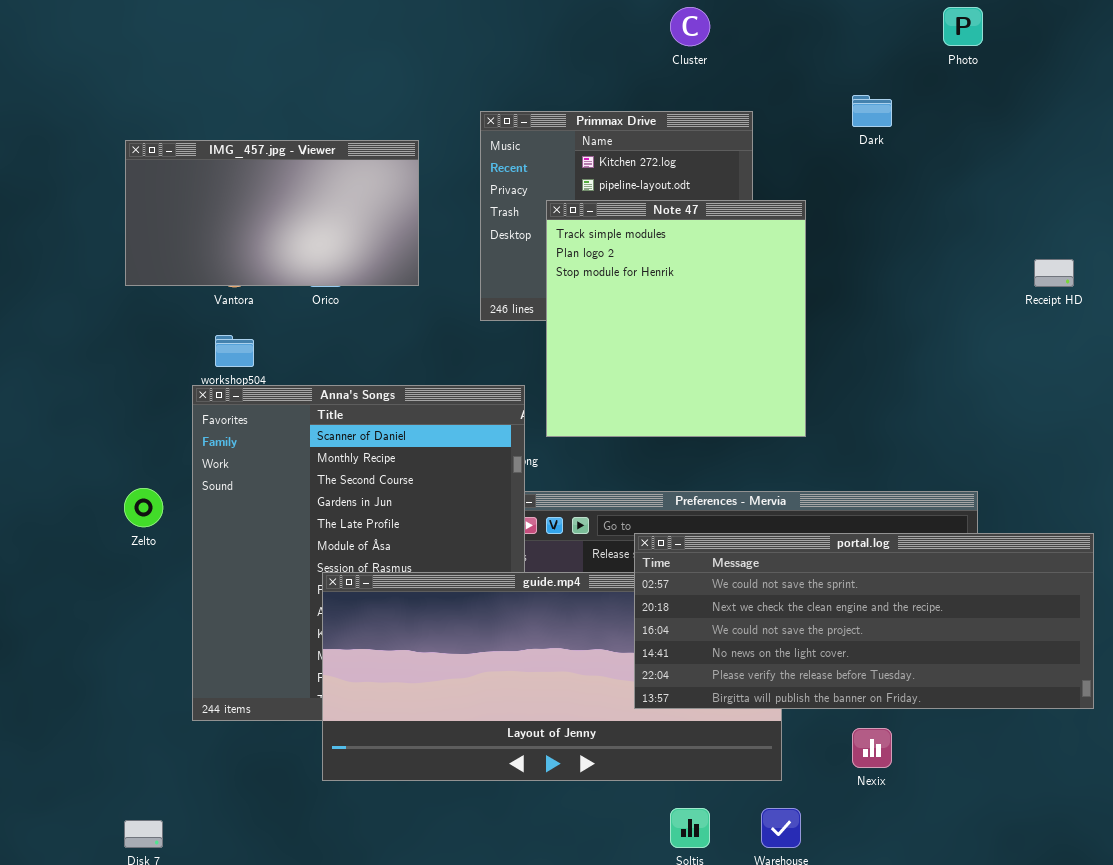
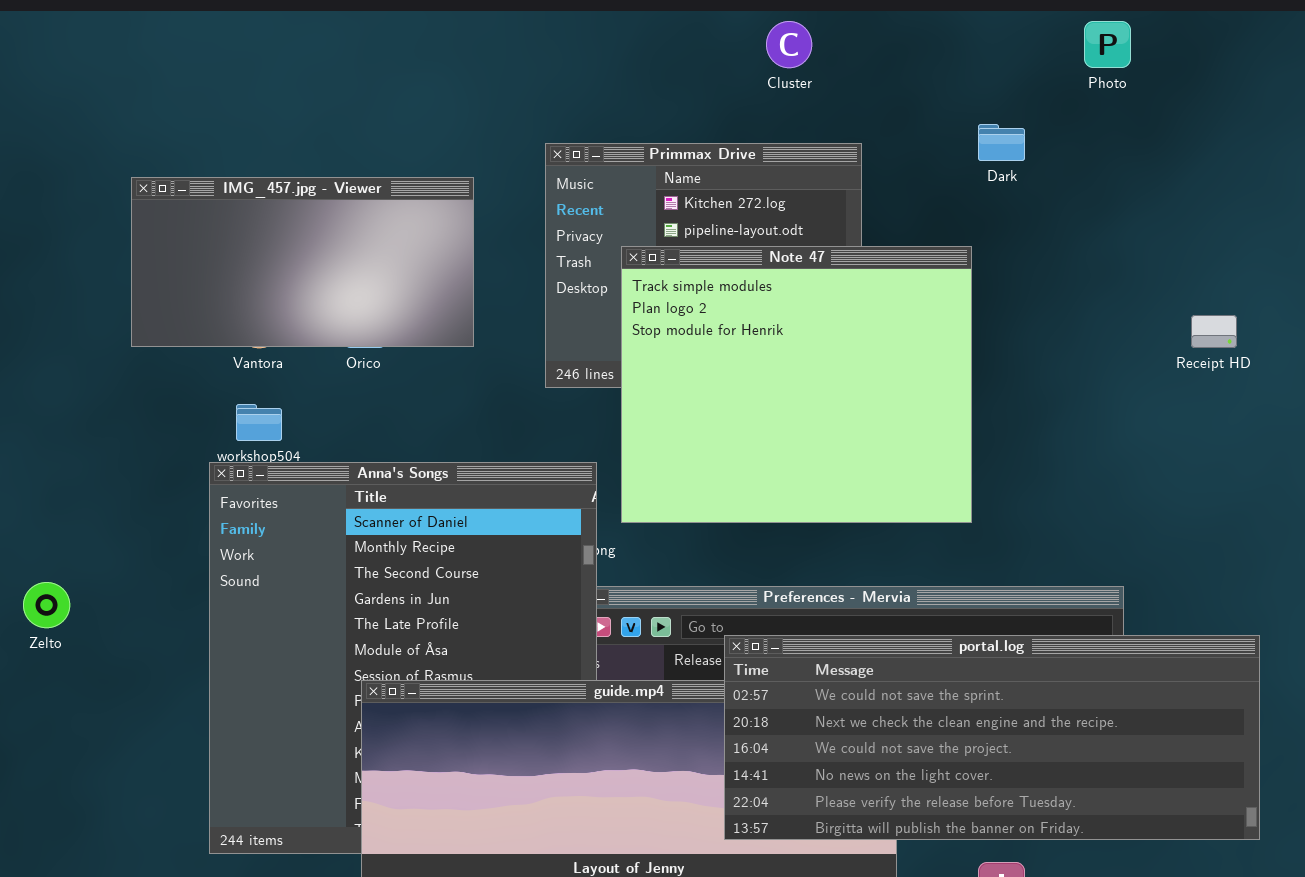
Note 47: [546,200,806,437] -> [621,246,972,523], resized
Zelto: [124,488,163,527] -> [23,582,70,628], moved

